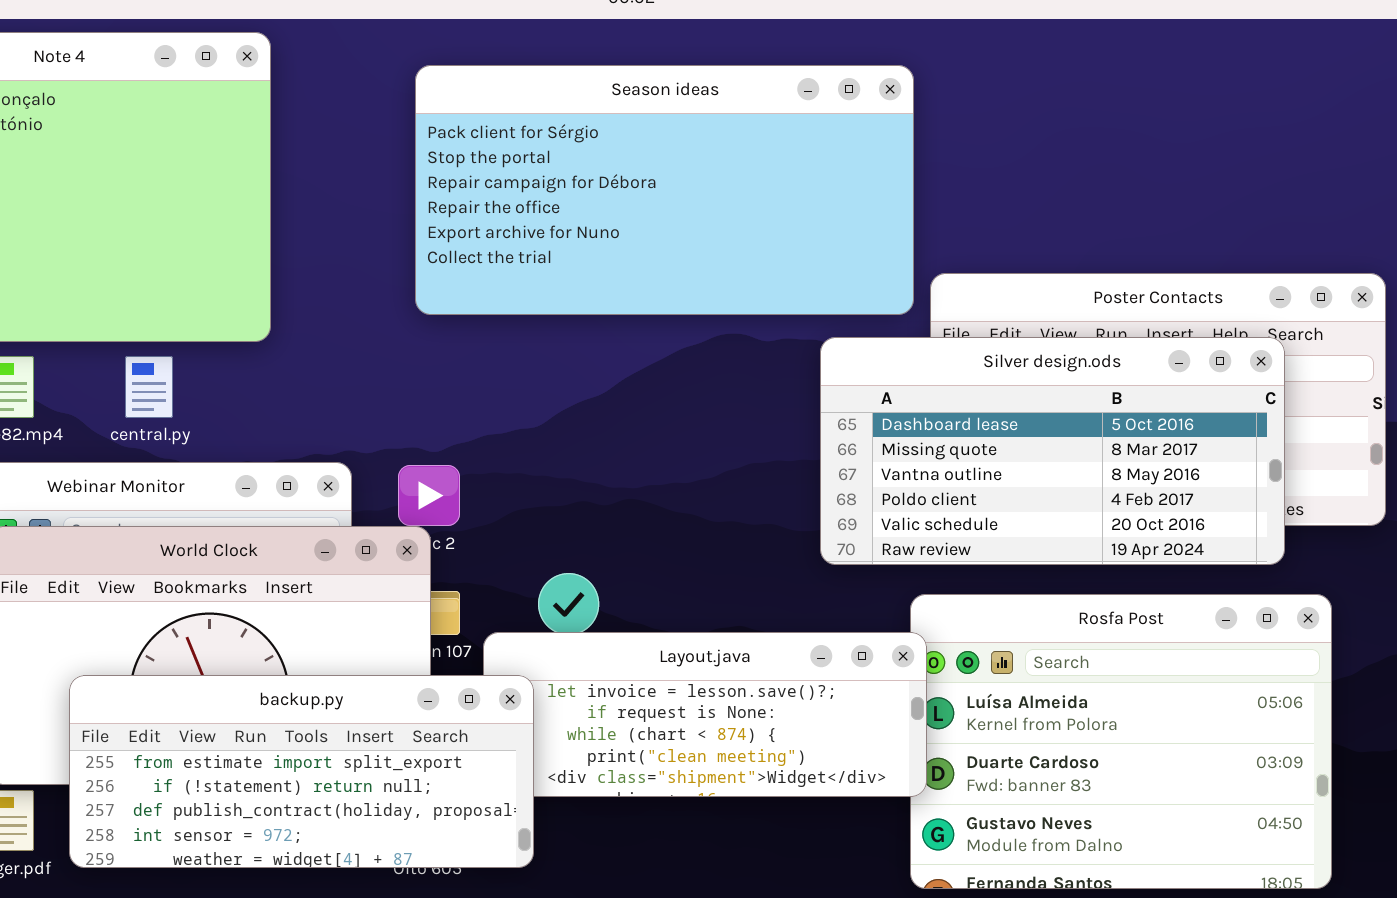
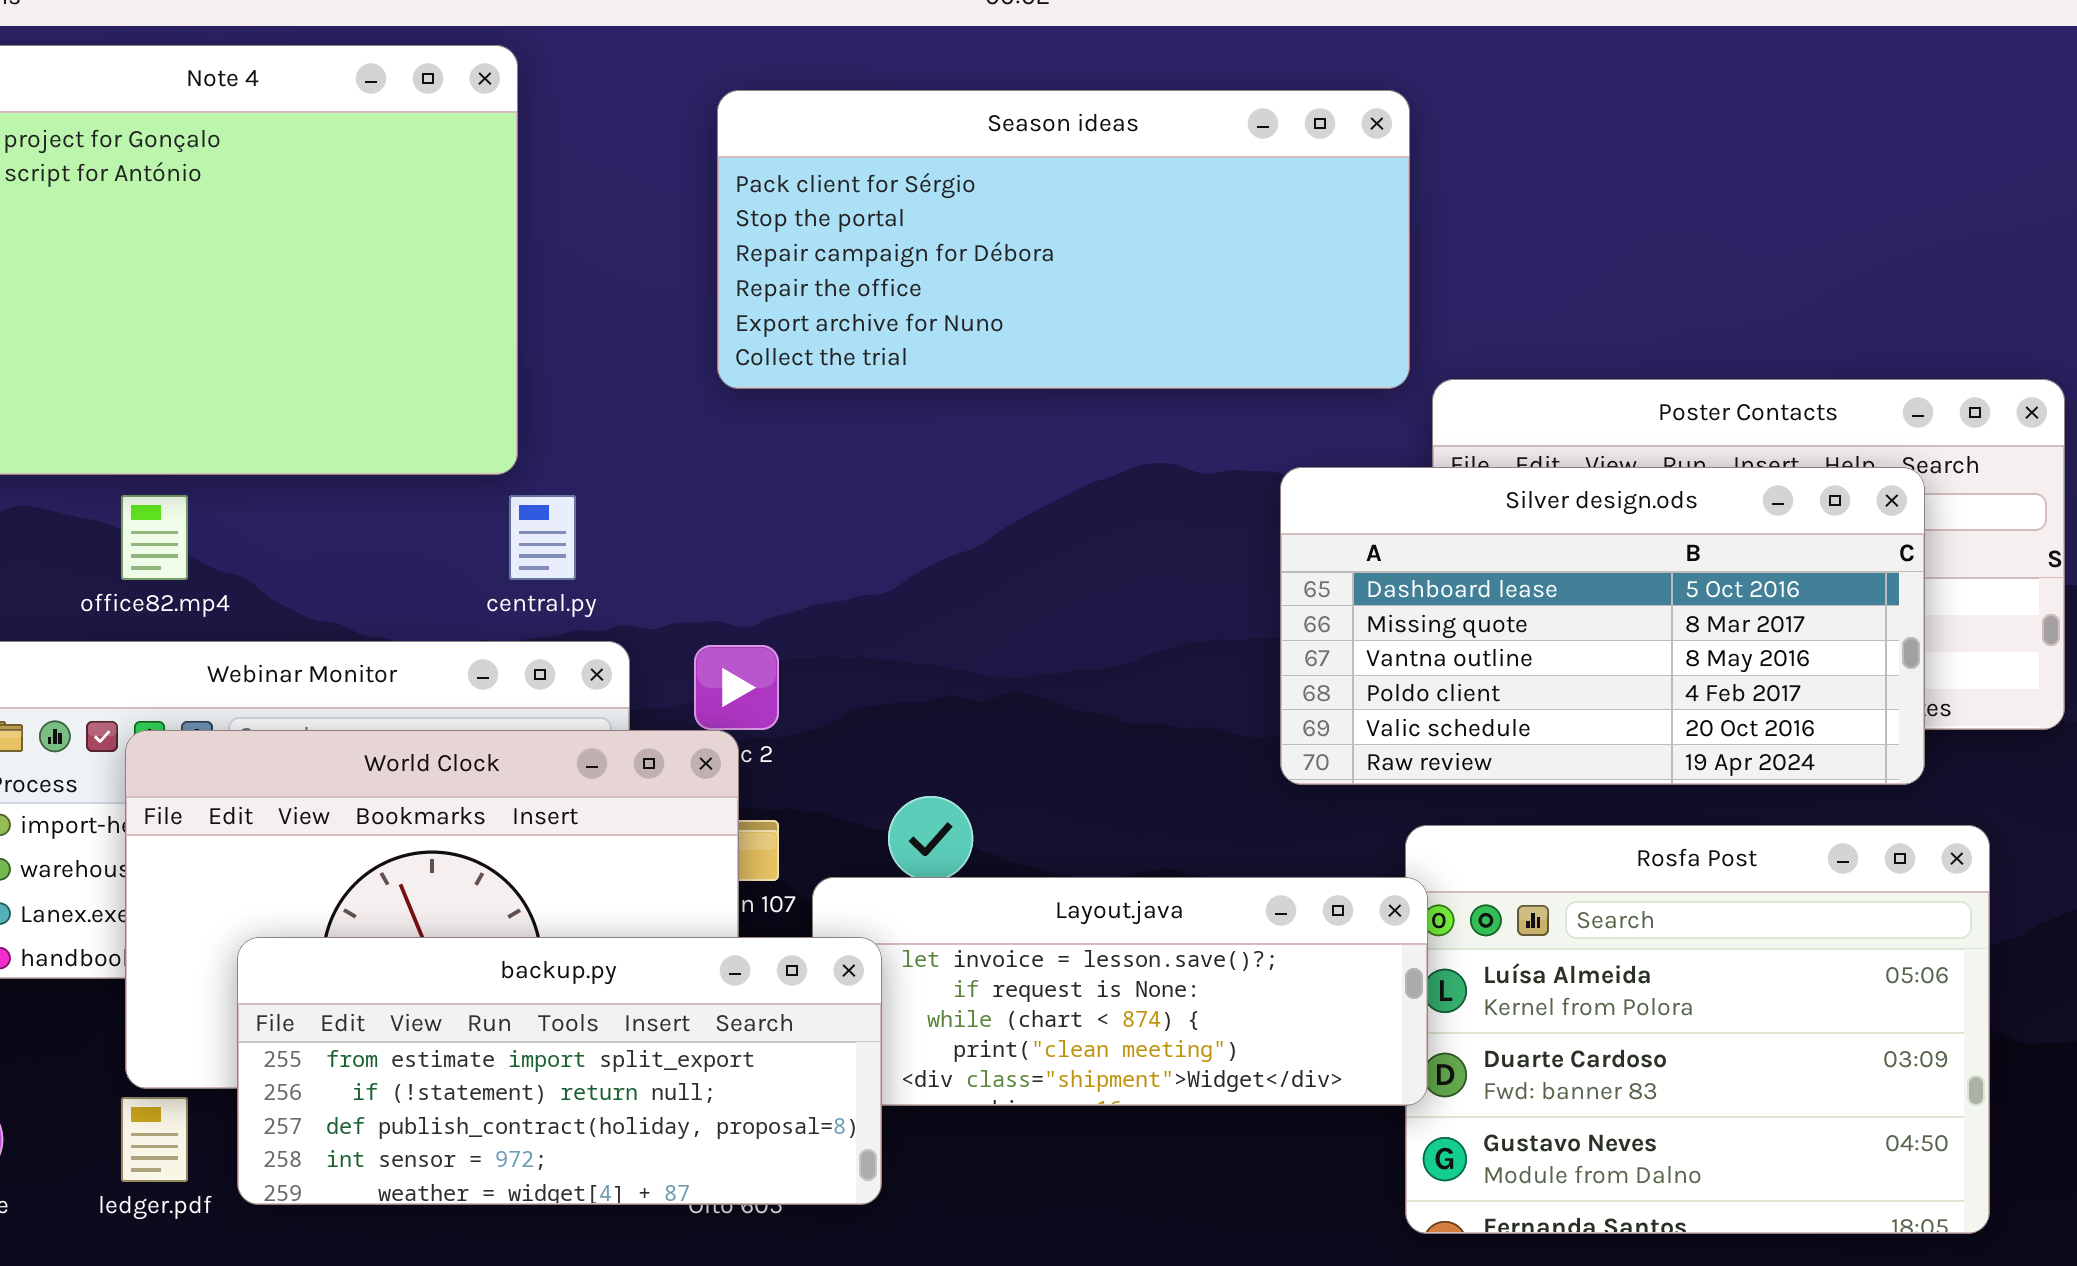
Season ideas: [415,65,914,315] -> [717,90,1410,389], resized
central.py: [125,356,173,418] -> [509,495,576,580], moved

